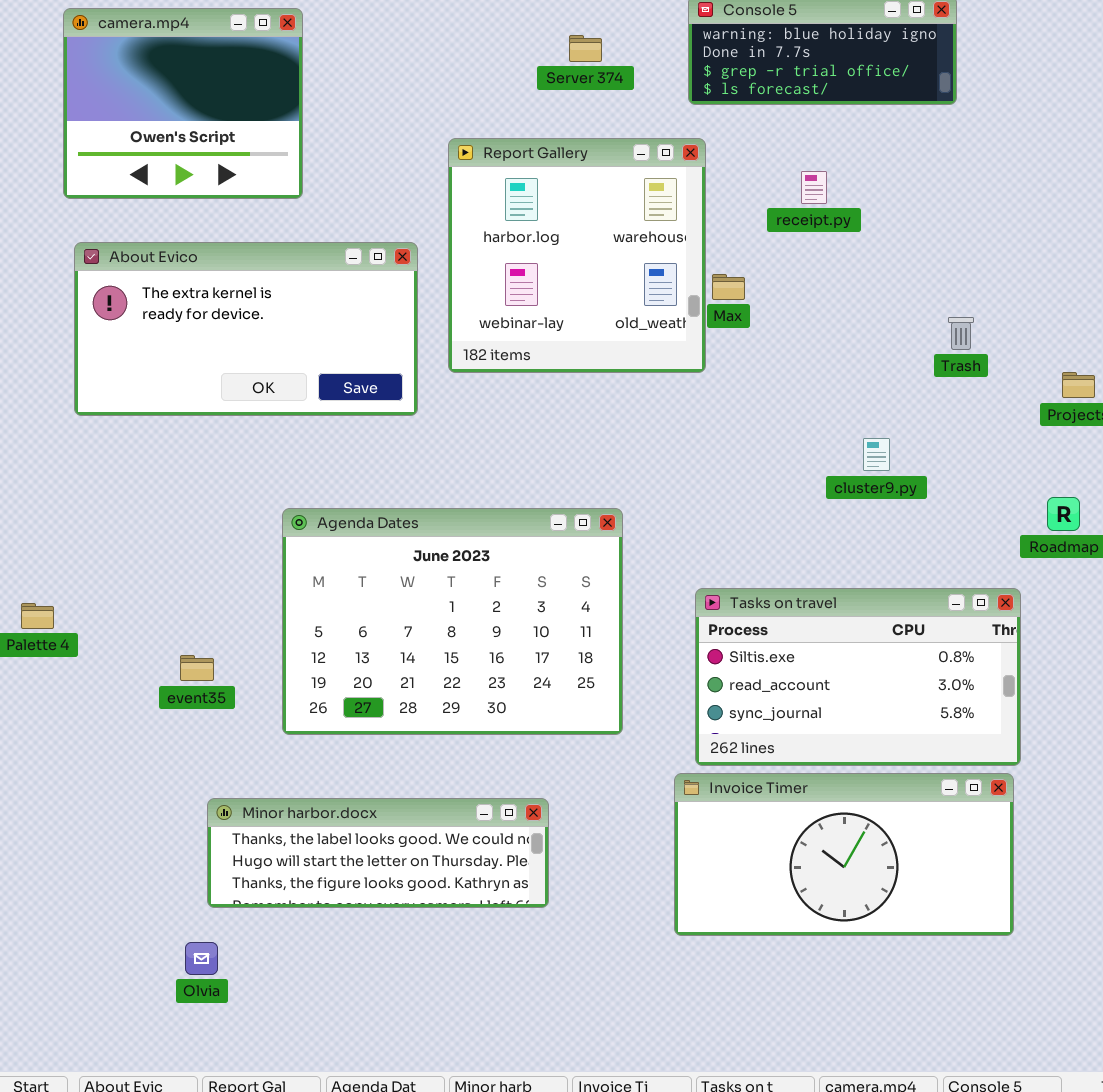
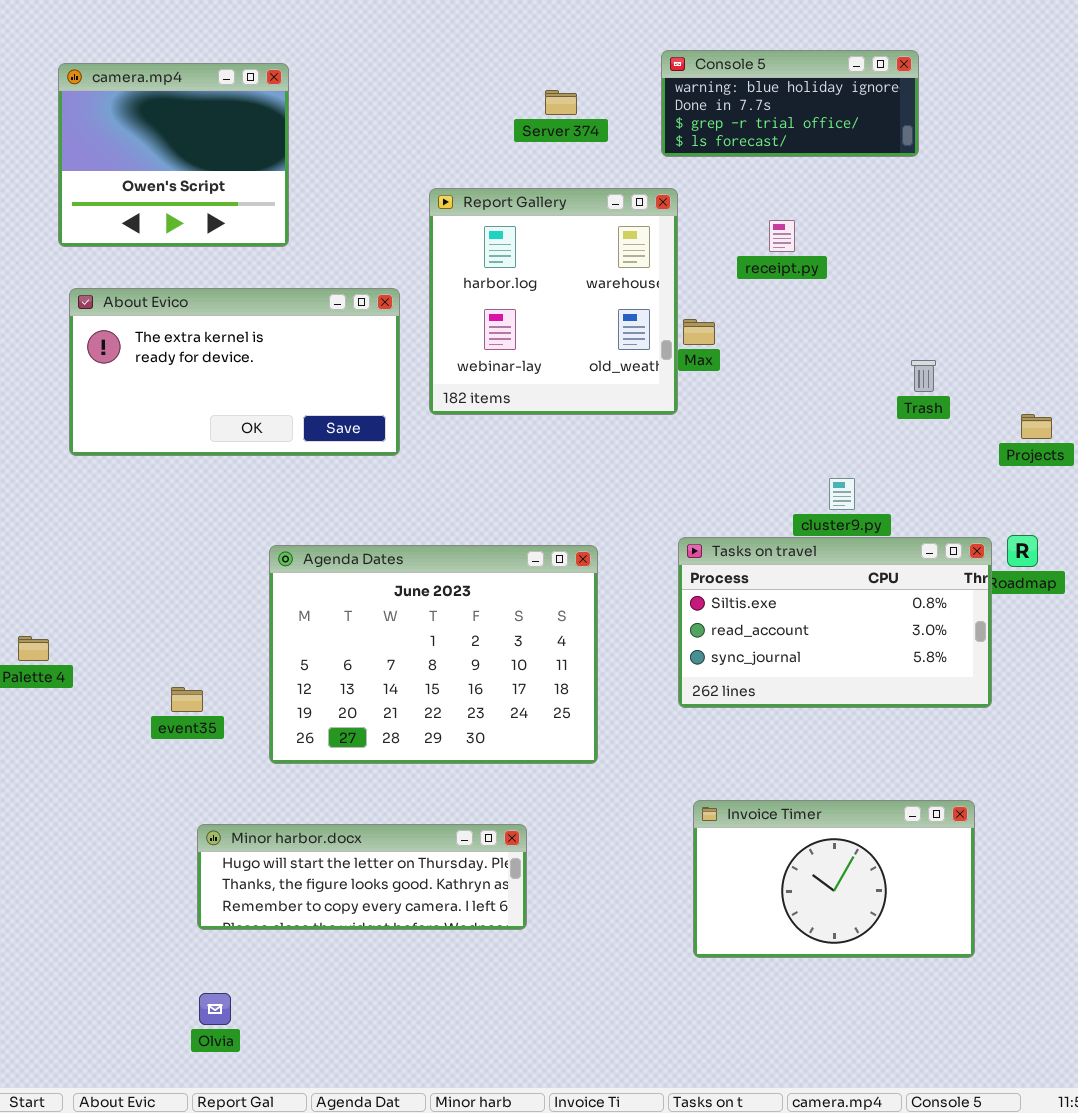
Tasks on travel: [695,588,1021,766] -> [678,537,992,708], moved
Invoice Timer: [674,773,1014,936] -> [693,800,975,958], resized
Minor harbor.docx: [207,798,549,908] -> [197,824,527,930], scrolled down 1 row
Olvia: [185,942,218,975] -> [199,993,231,1025], moved

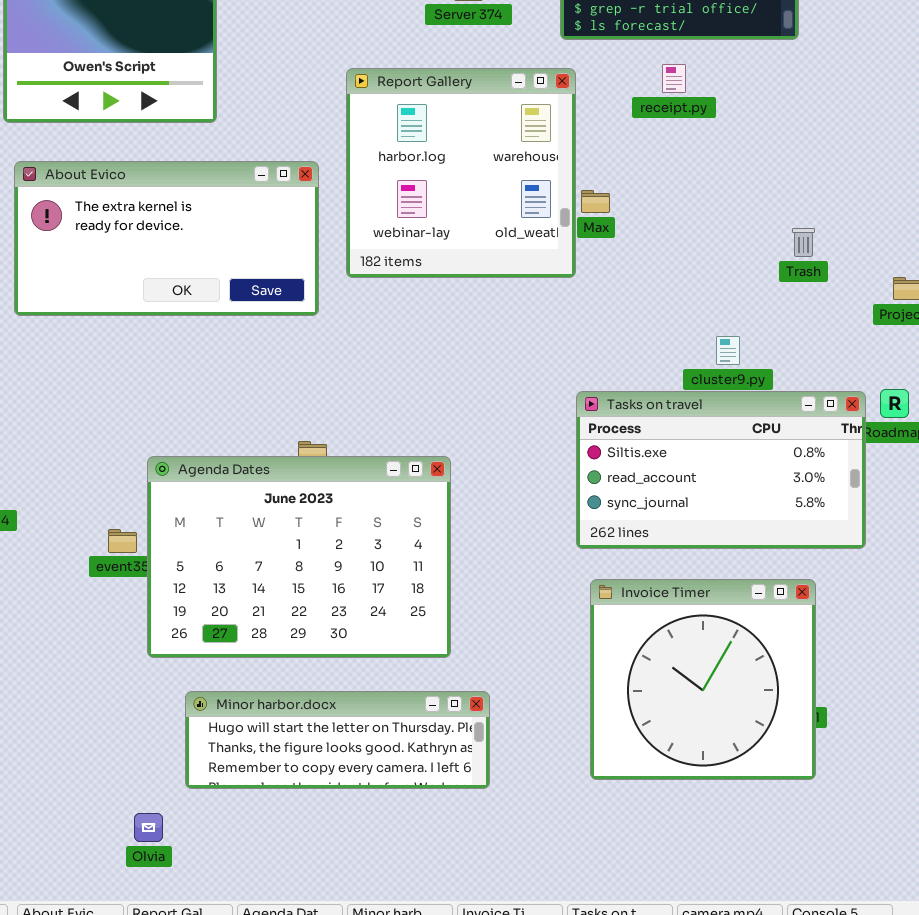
receipt.py: [769,220,795,252] -> [662,64,686,93], moved
Agenda Dates: [269,545,598,764] -> [147,456,451,658], moved
Invoice Timer: [693,800,975,958] -> [590,579,816,780], resized
Minor harbor.docx: [197,824,527,930] -> [185,691,490,789], moved

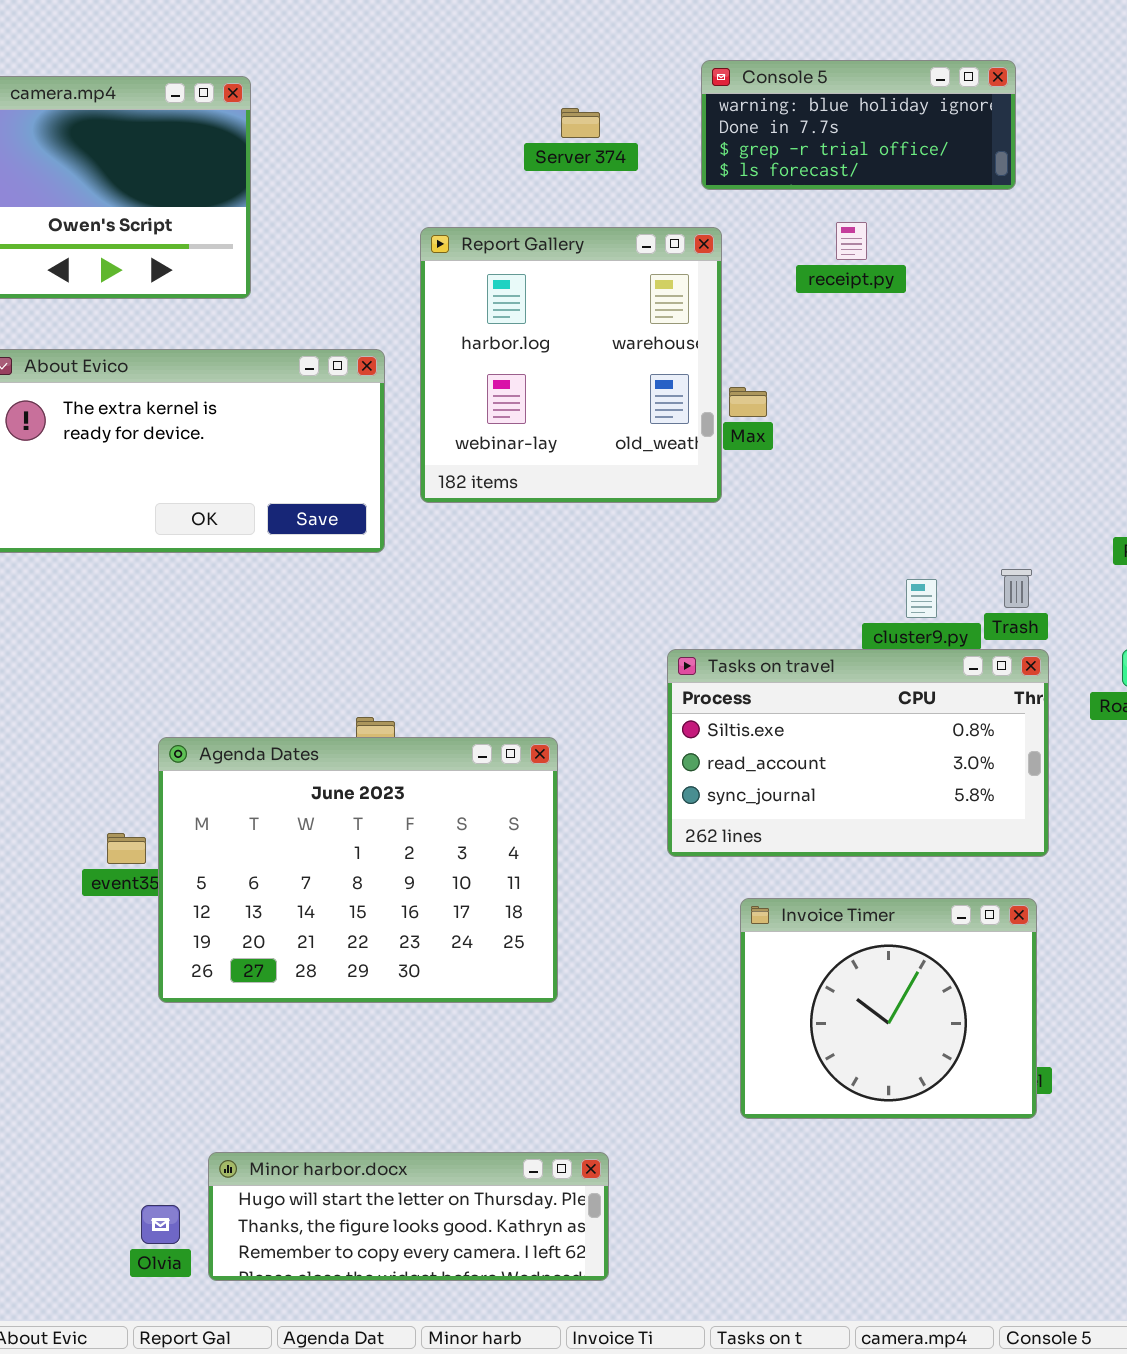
Trash: [792,228,815,257] -> [1001,569,1032,608], moved
Tasks on travel: [576,391,866,549] -> [667,649,1049,857], moved
Invoice Timer: [590,579,816,780] -> [740,898,1037,1119], resized
Minor harbor.docx: [185,691,490,789] -> [208,1152,609,1281], moved

